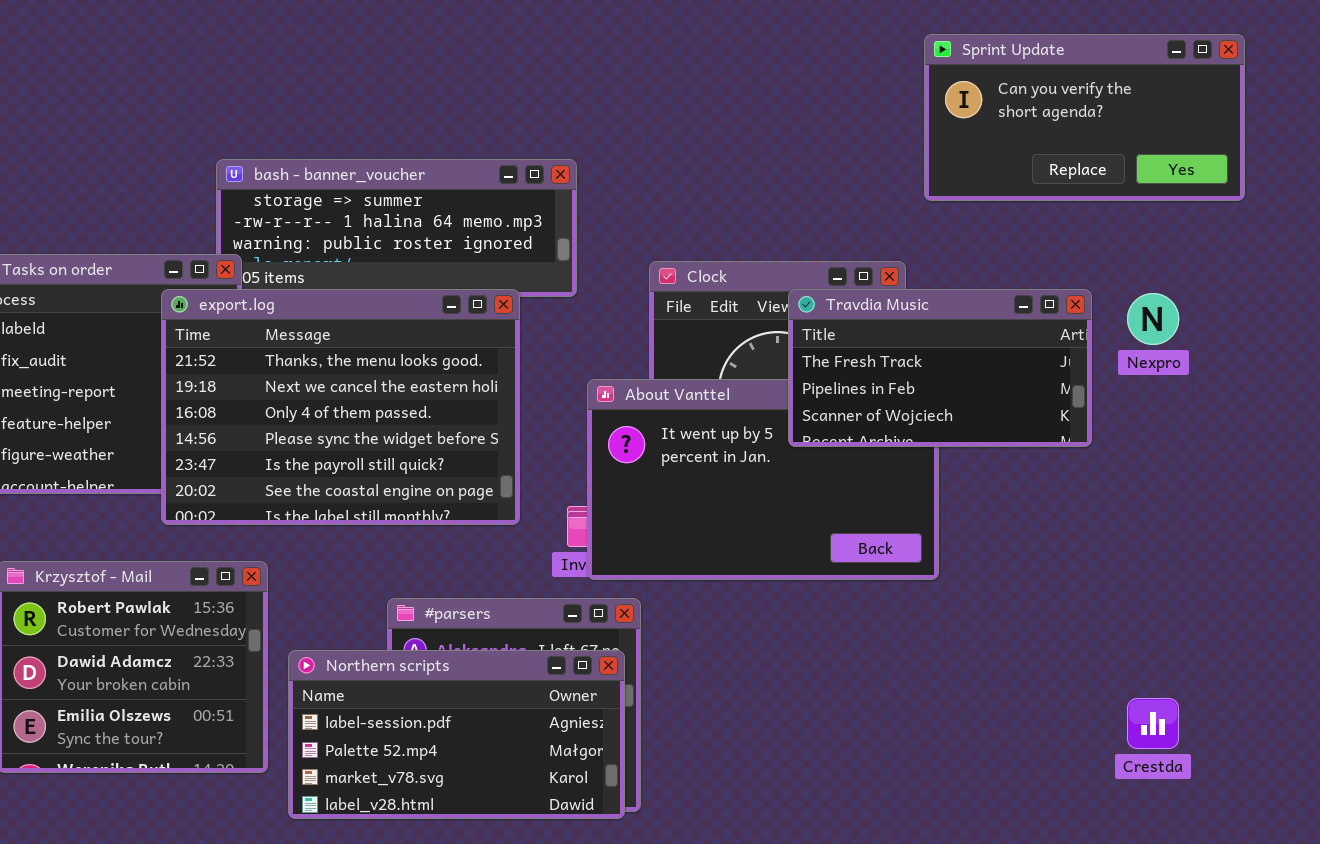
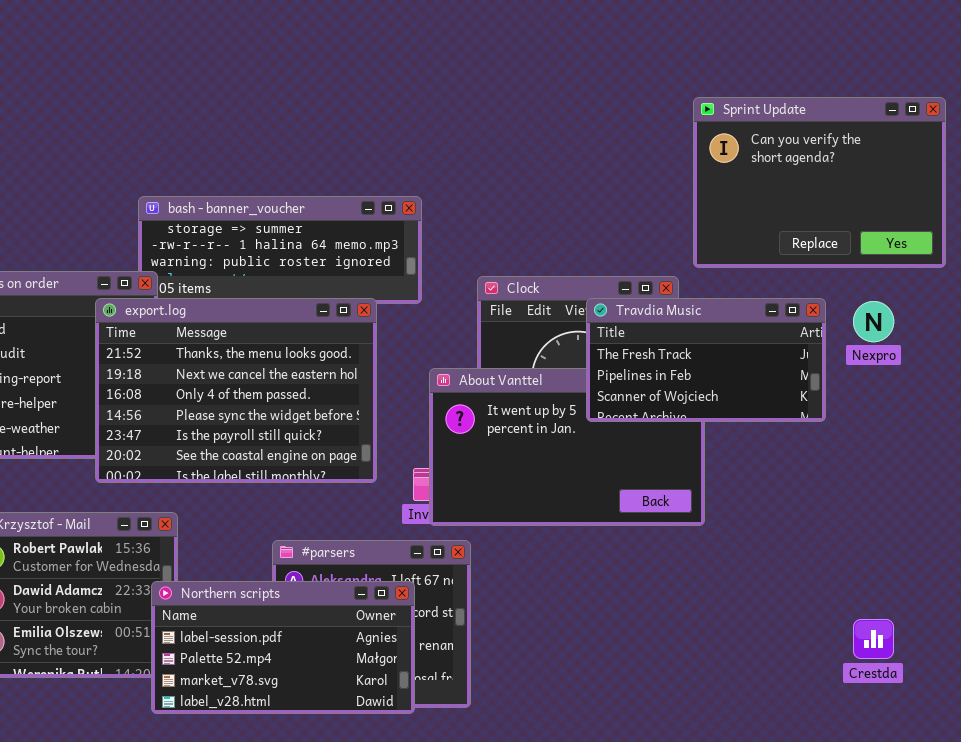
Sprint Update: [924,34,1245,201] -> [693,97,946,268], resized
Northern scripts: [288,650,625,819] -> [151,581,415,714], moved

